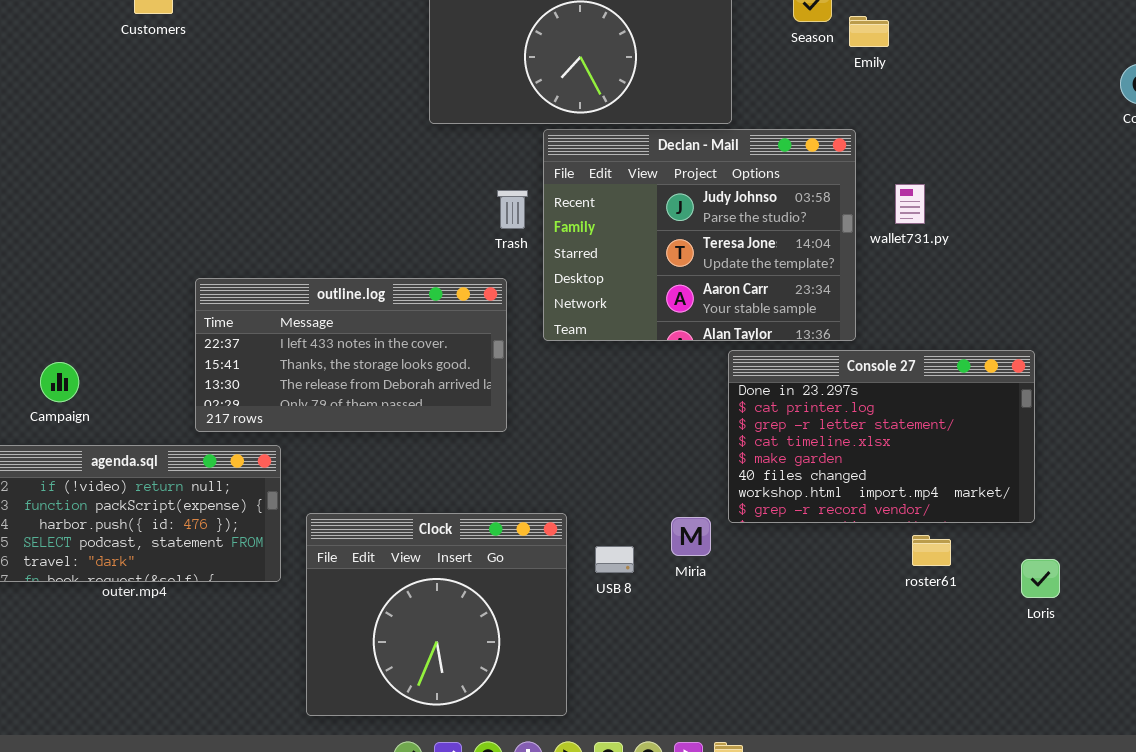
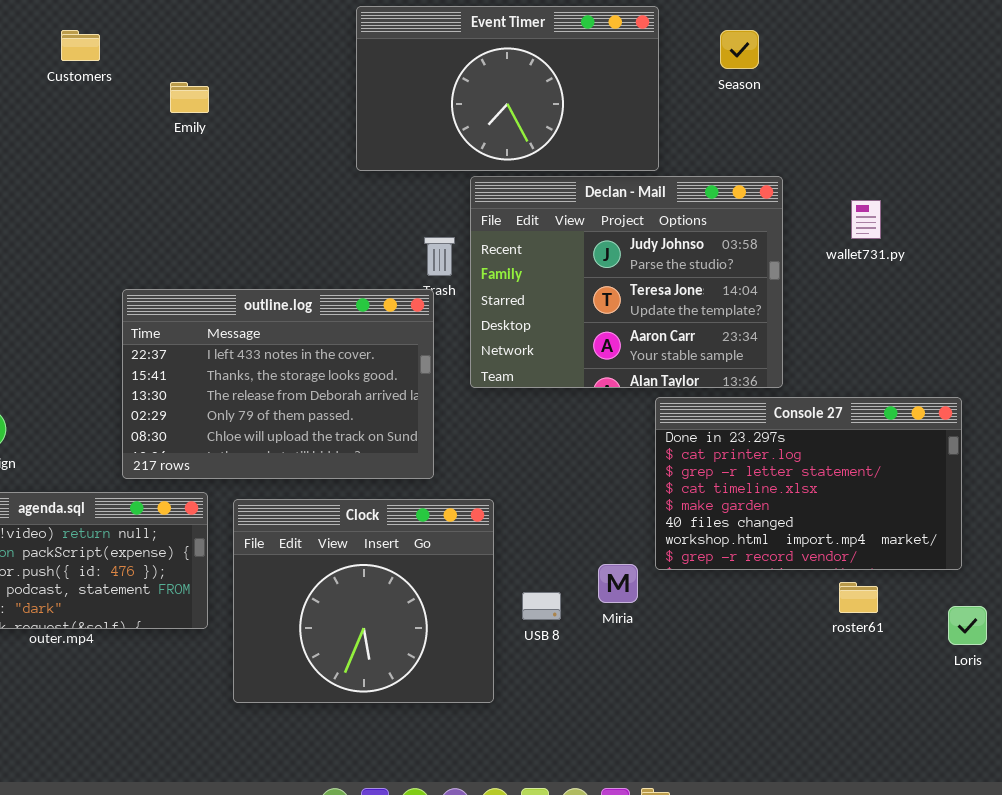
Emily: [849,16,889,47] -> [170,82,209,113], moved
wallet731.py: [895,184,925,224] -> [851,200,881,239], moved
outline.log: [195,278,507,432] -> [122,289,434,479], resized
Clock: [306,513,567,716] -> [233,499,494,703], moved

